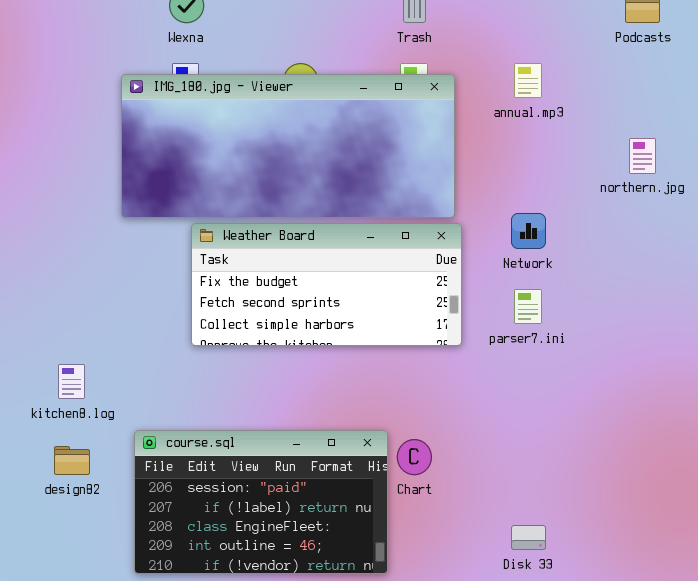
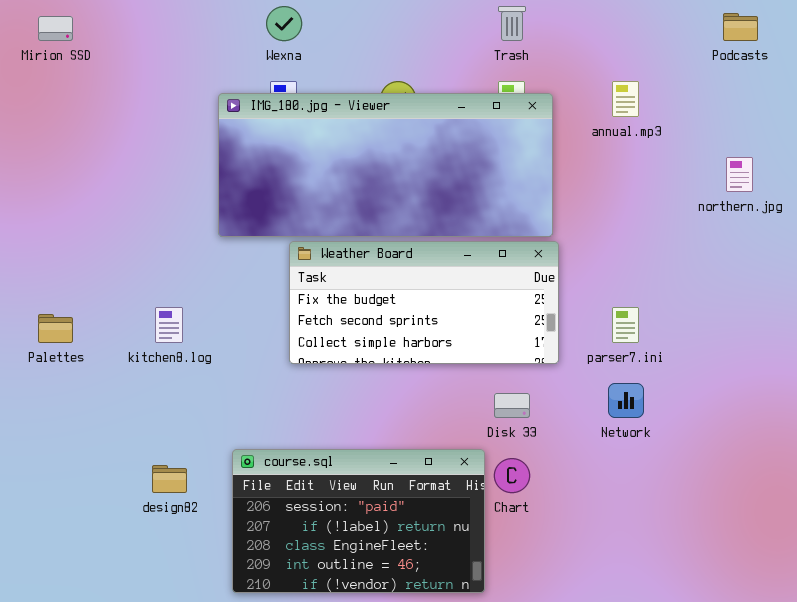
Network: [511,213,546,249] -> [608,383,644,418], moved
kitchen8.log: [58,364,85,399] -> [155,307,183,343], moved
Disk 33: [511,525,546,550] -> [494,393,530,418], moved

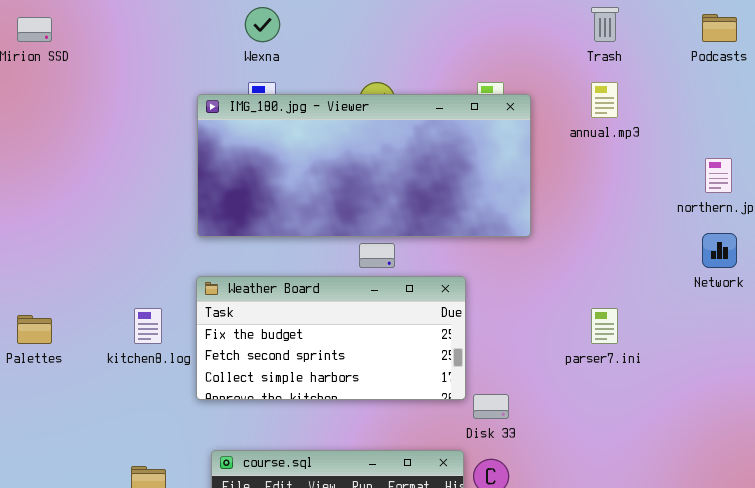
Trash: [498,6,526,41] -> [591,7,619,42], moved
Weather Board: [289,241,559,364] -> [196,276,466,400], moved
Network: [608,383,644,418] -> [702,233,737,268], moved

